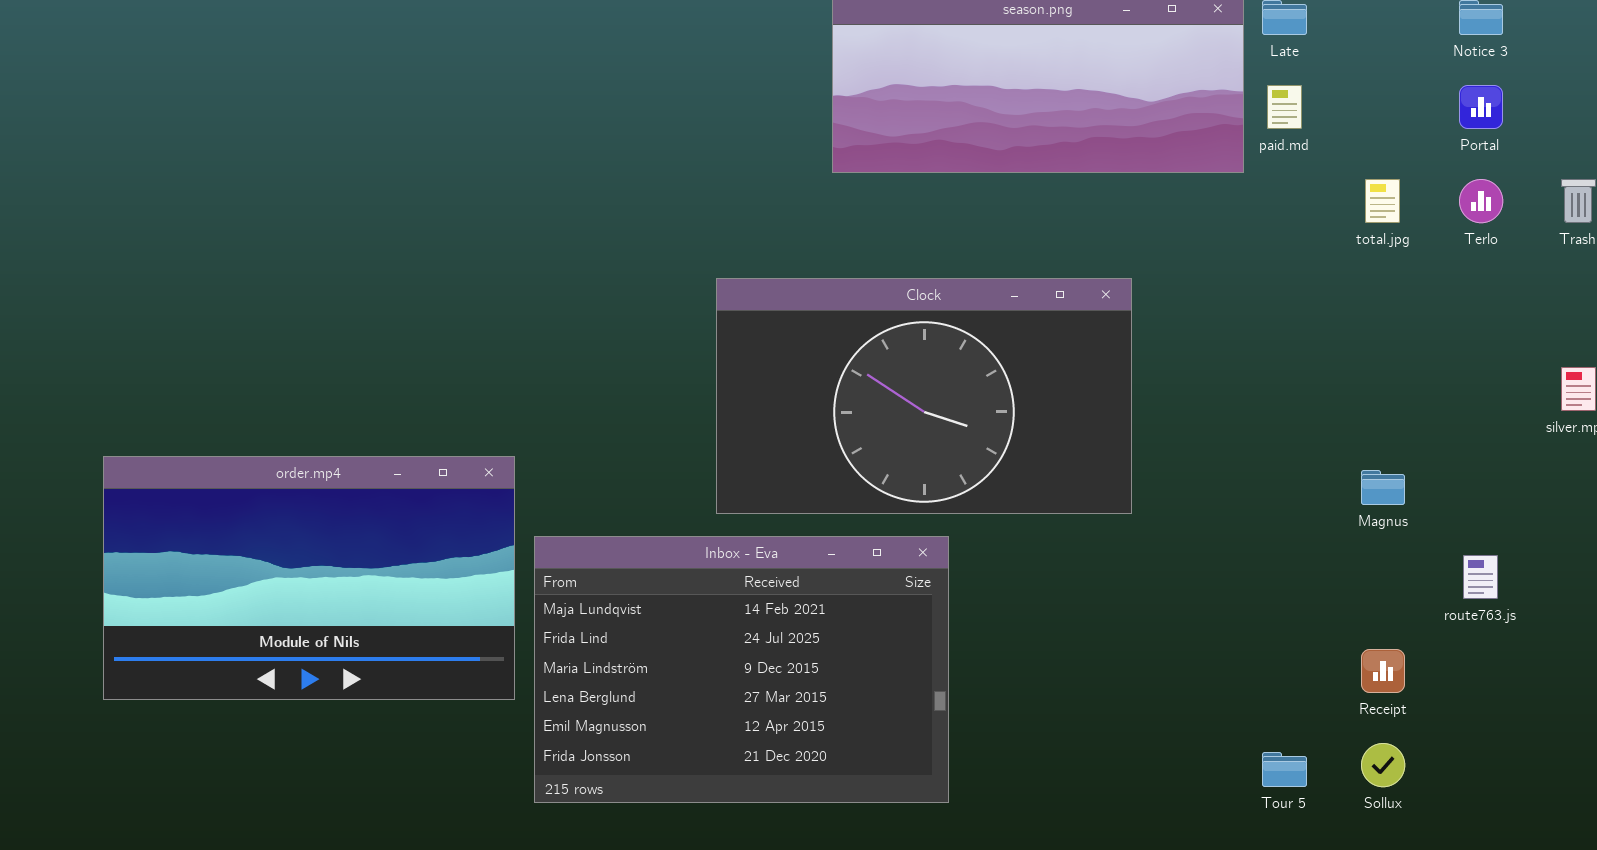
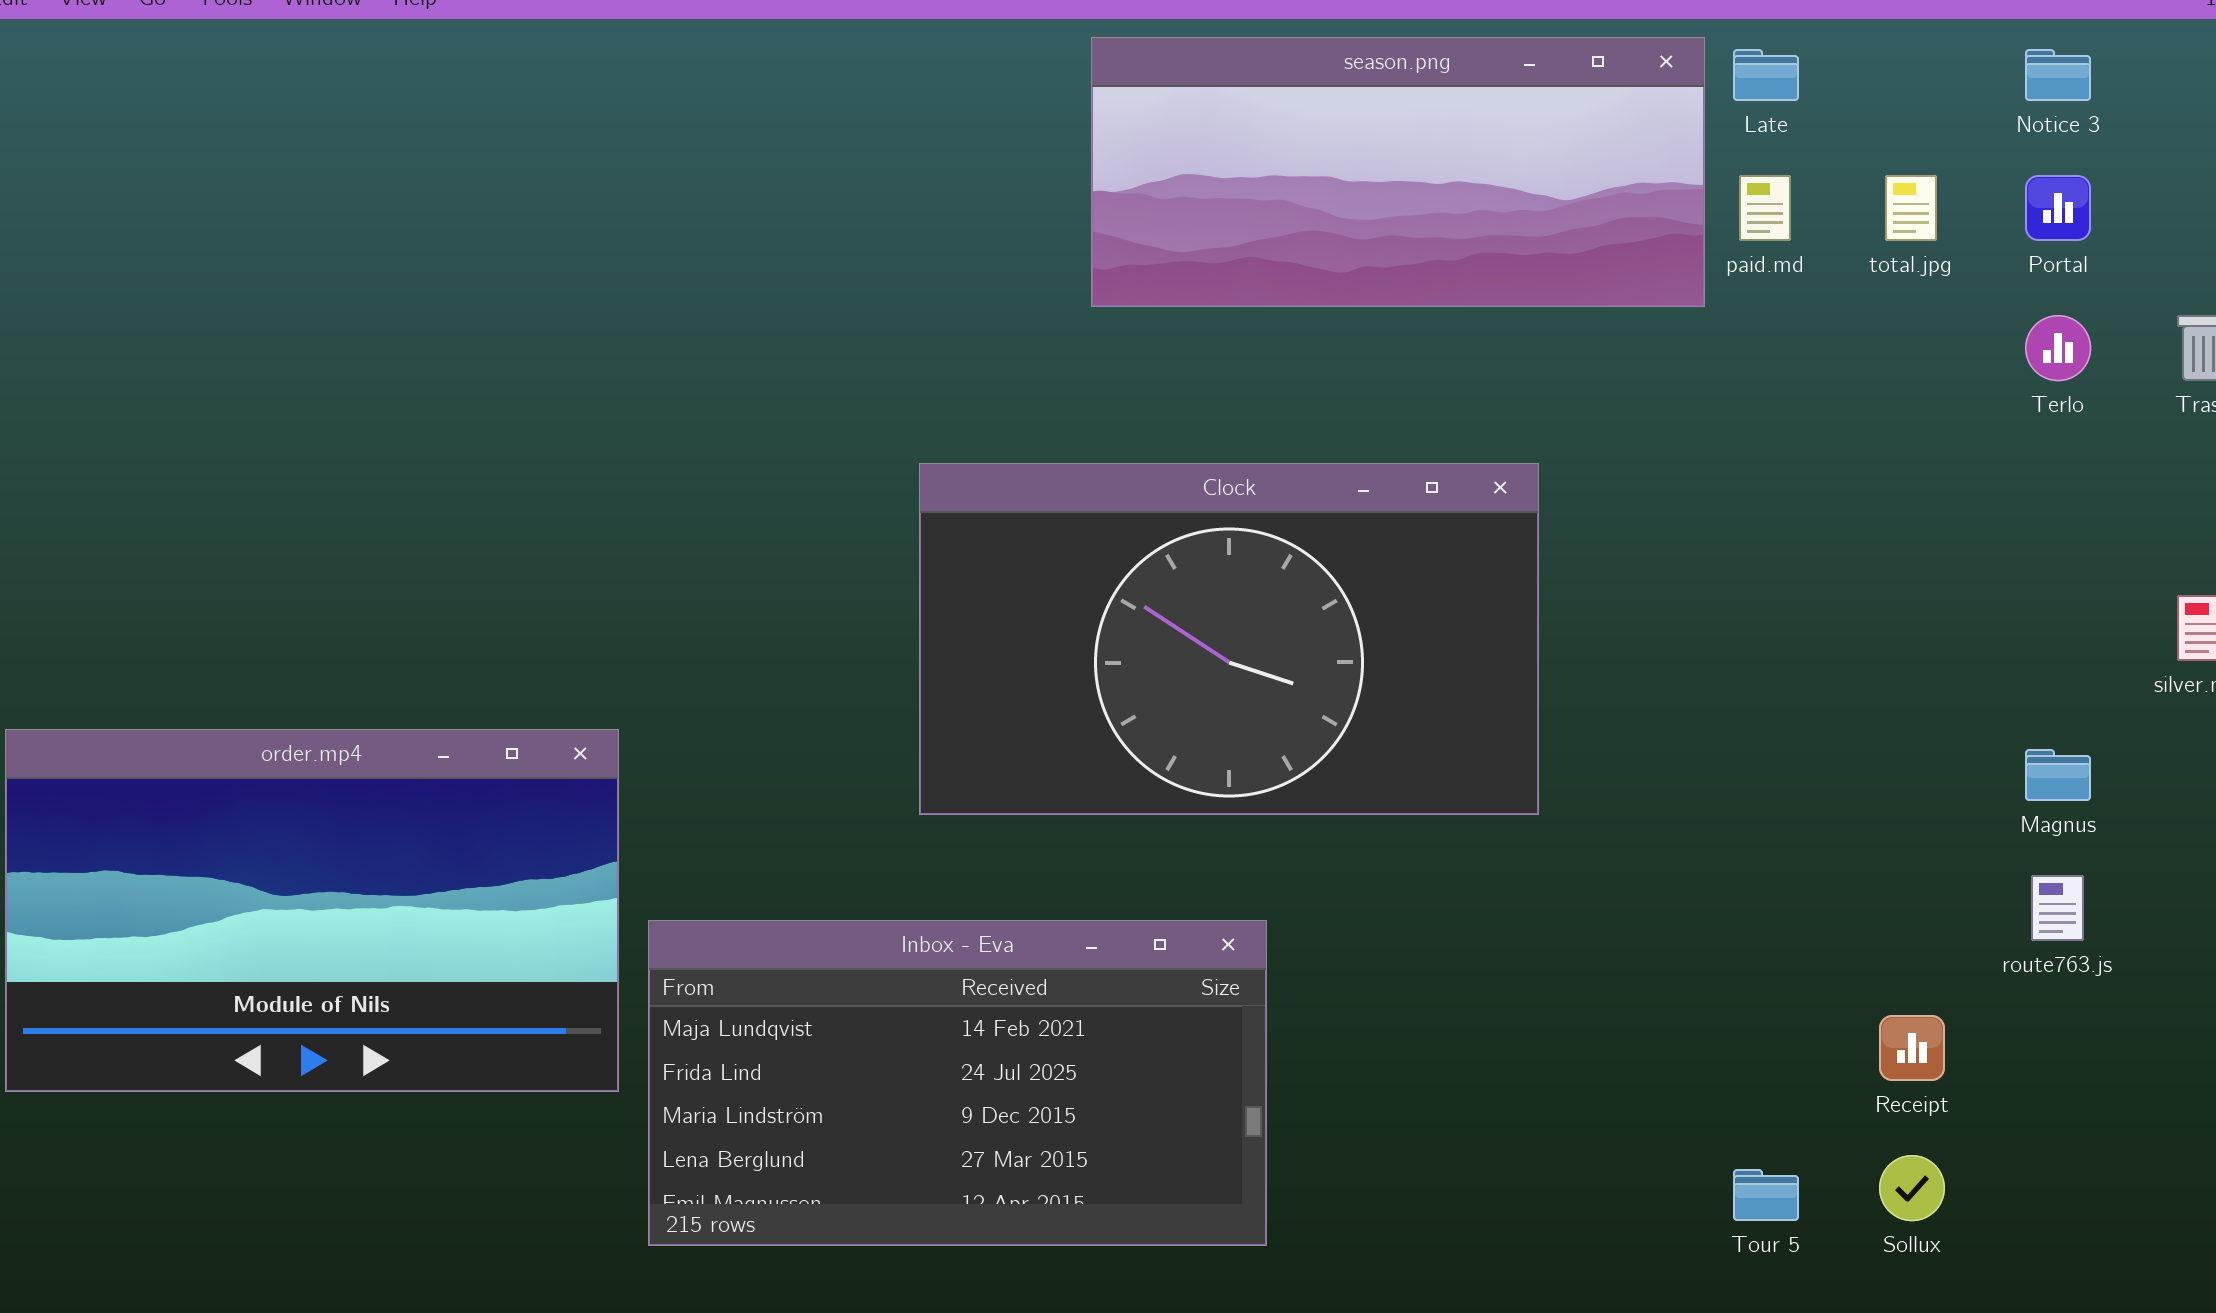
total.jpg: [1365,179,1400,223] -> [1885,175,1937,241], moved
Magnus: [1361,470,1405,505] -> [2025,749,2091,801], moved
Inbox - Eva: [534,536,949,803] -> [648,920,1267,1246], resized

